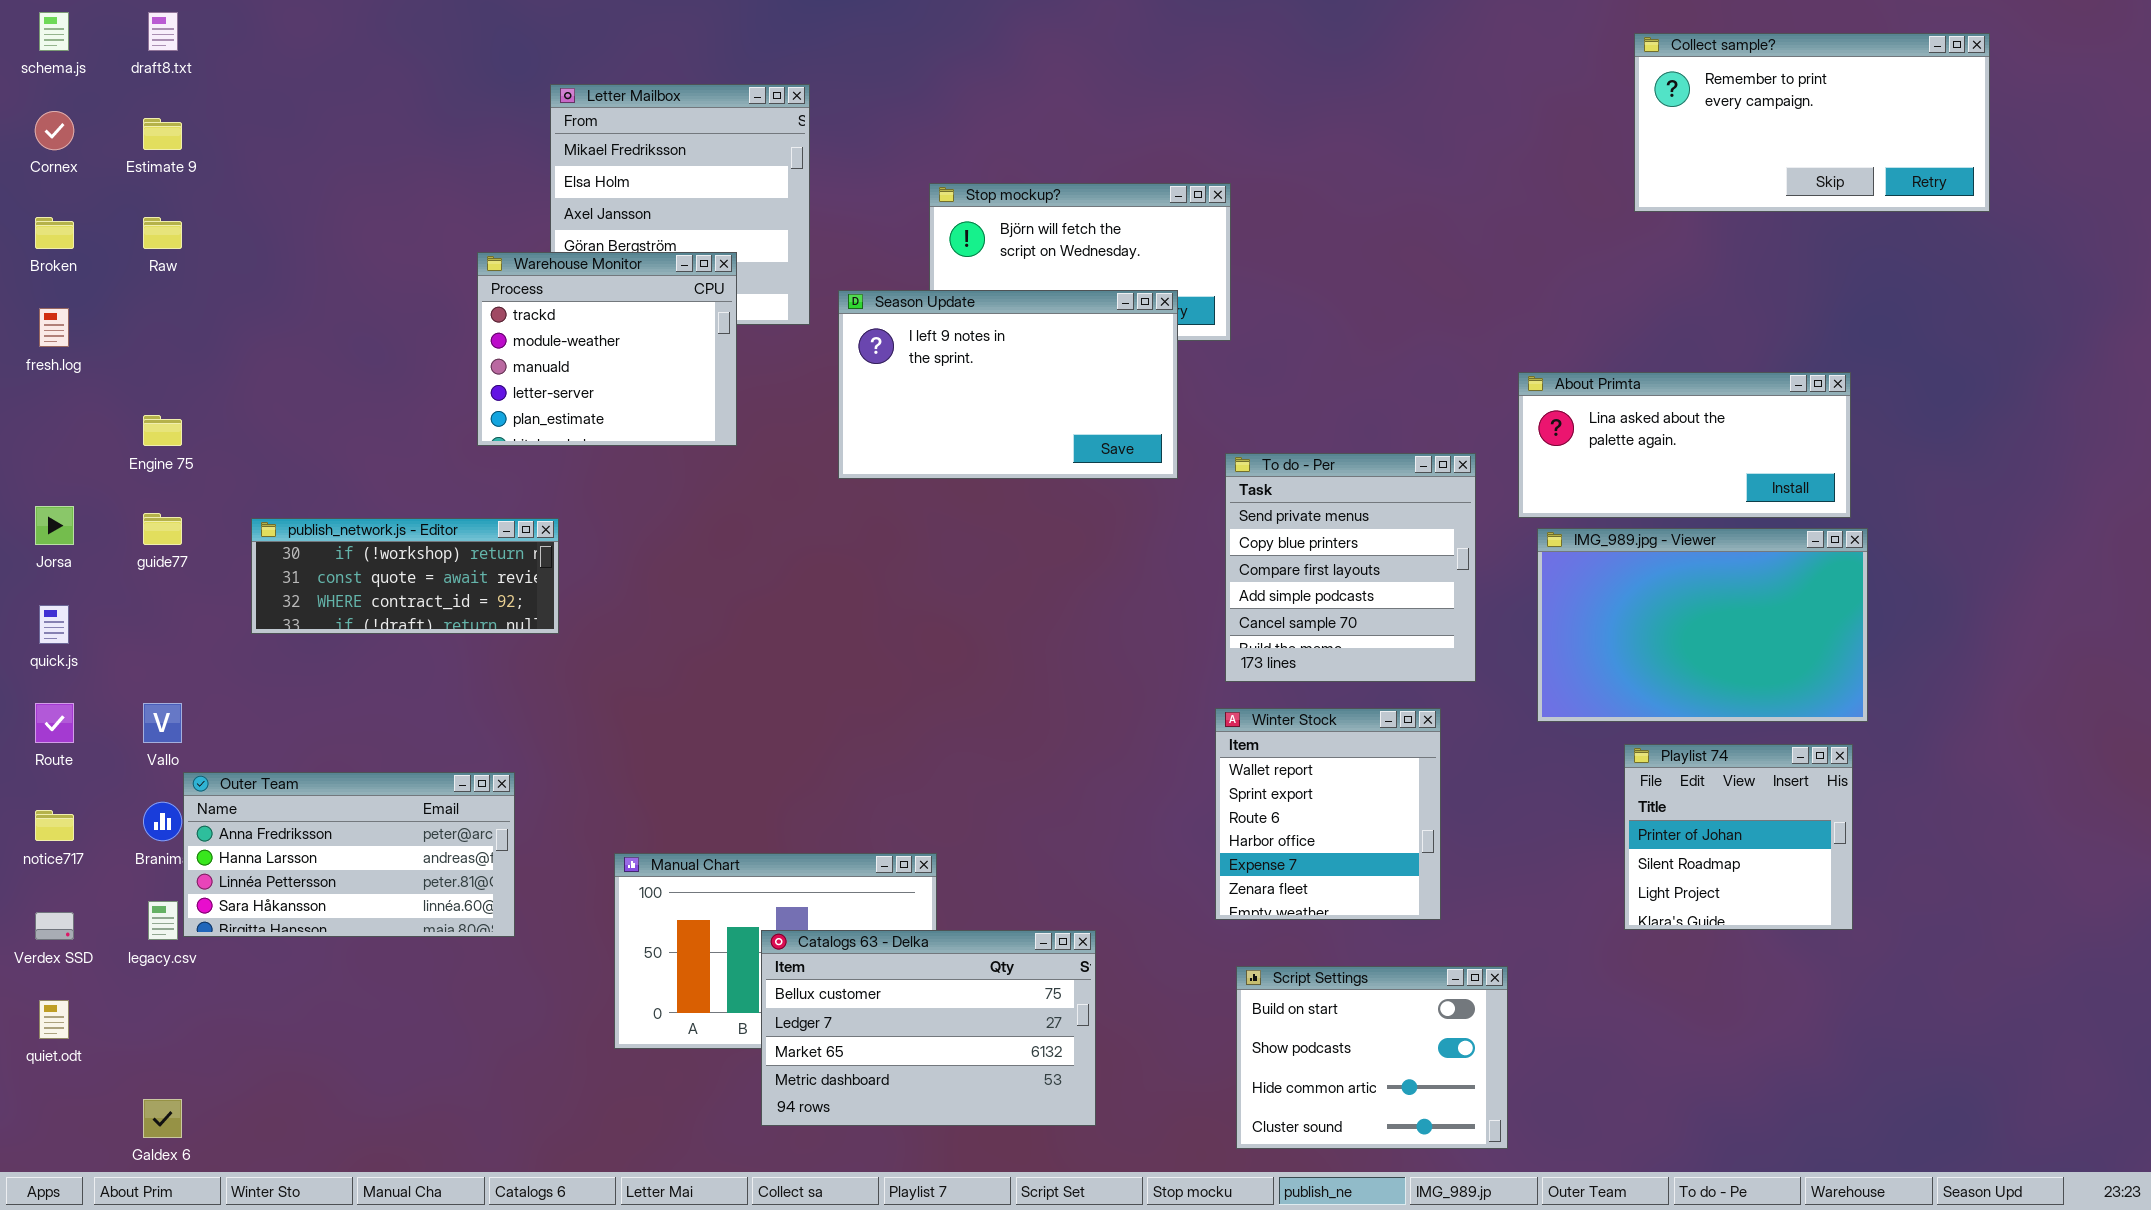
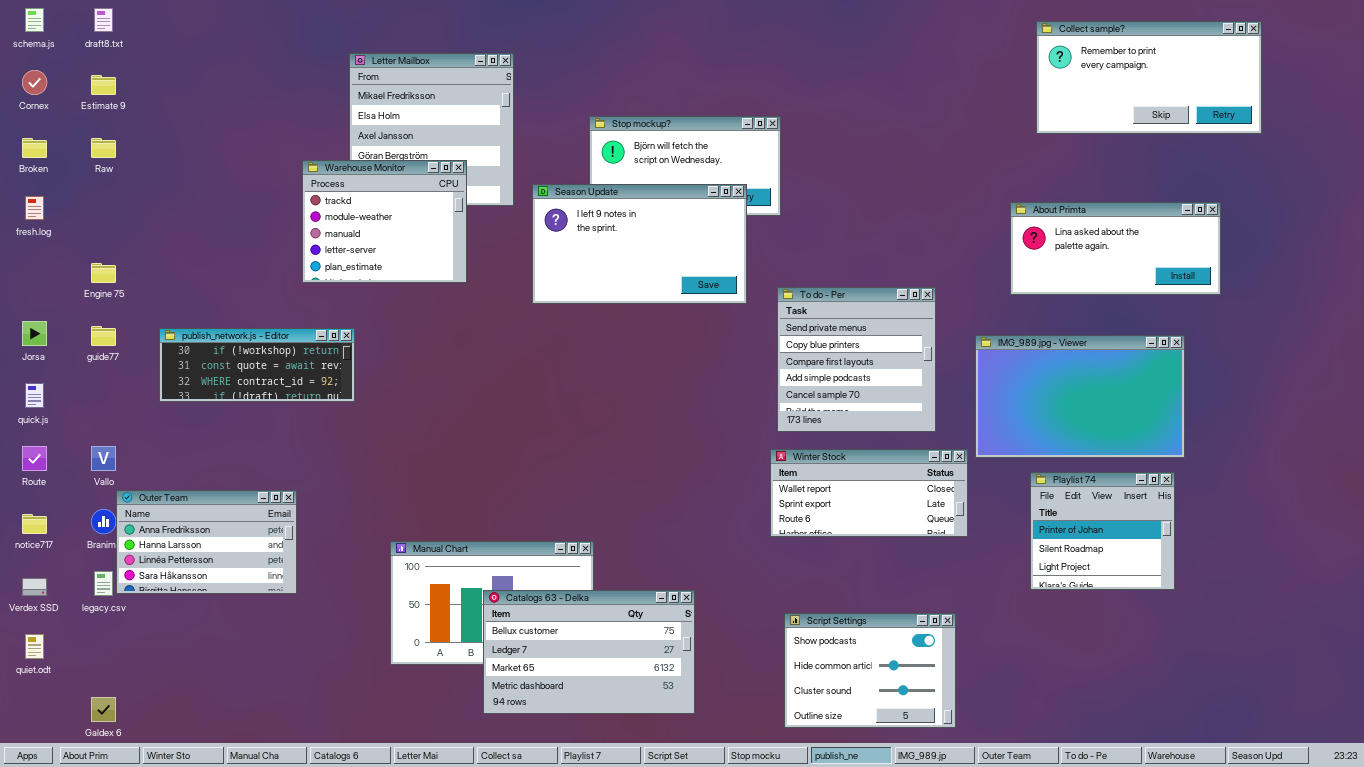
About Primta: [1518,372,1851,518] -> [1010,202,1221,295], moved
Winter Stock: [1215,708,1441,920] -> [770,449,968,537], resized
Outer Team: [183,772,515,937] -> [116,490,297,594], resized
Script Settings: [1236,966,1508,1149] -> [784,613,956,728], scrolled down 1 row

